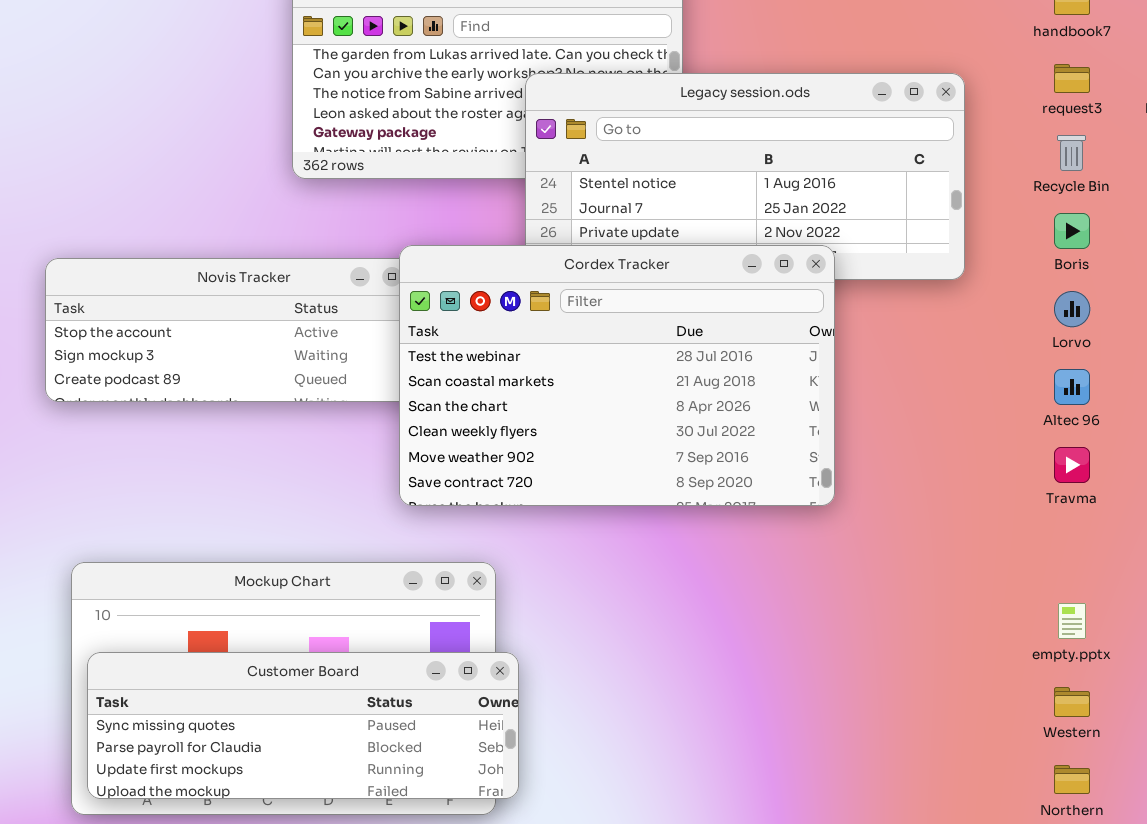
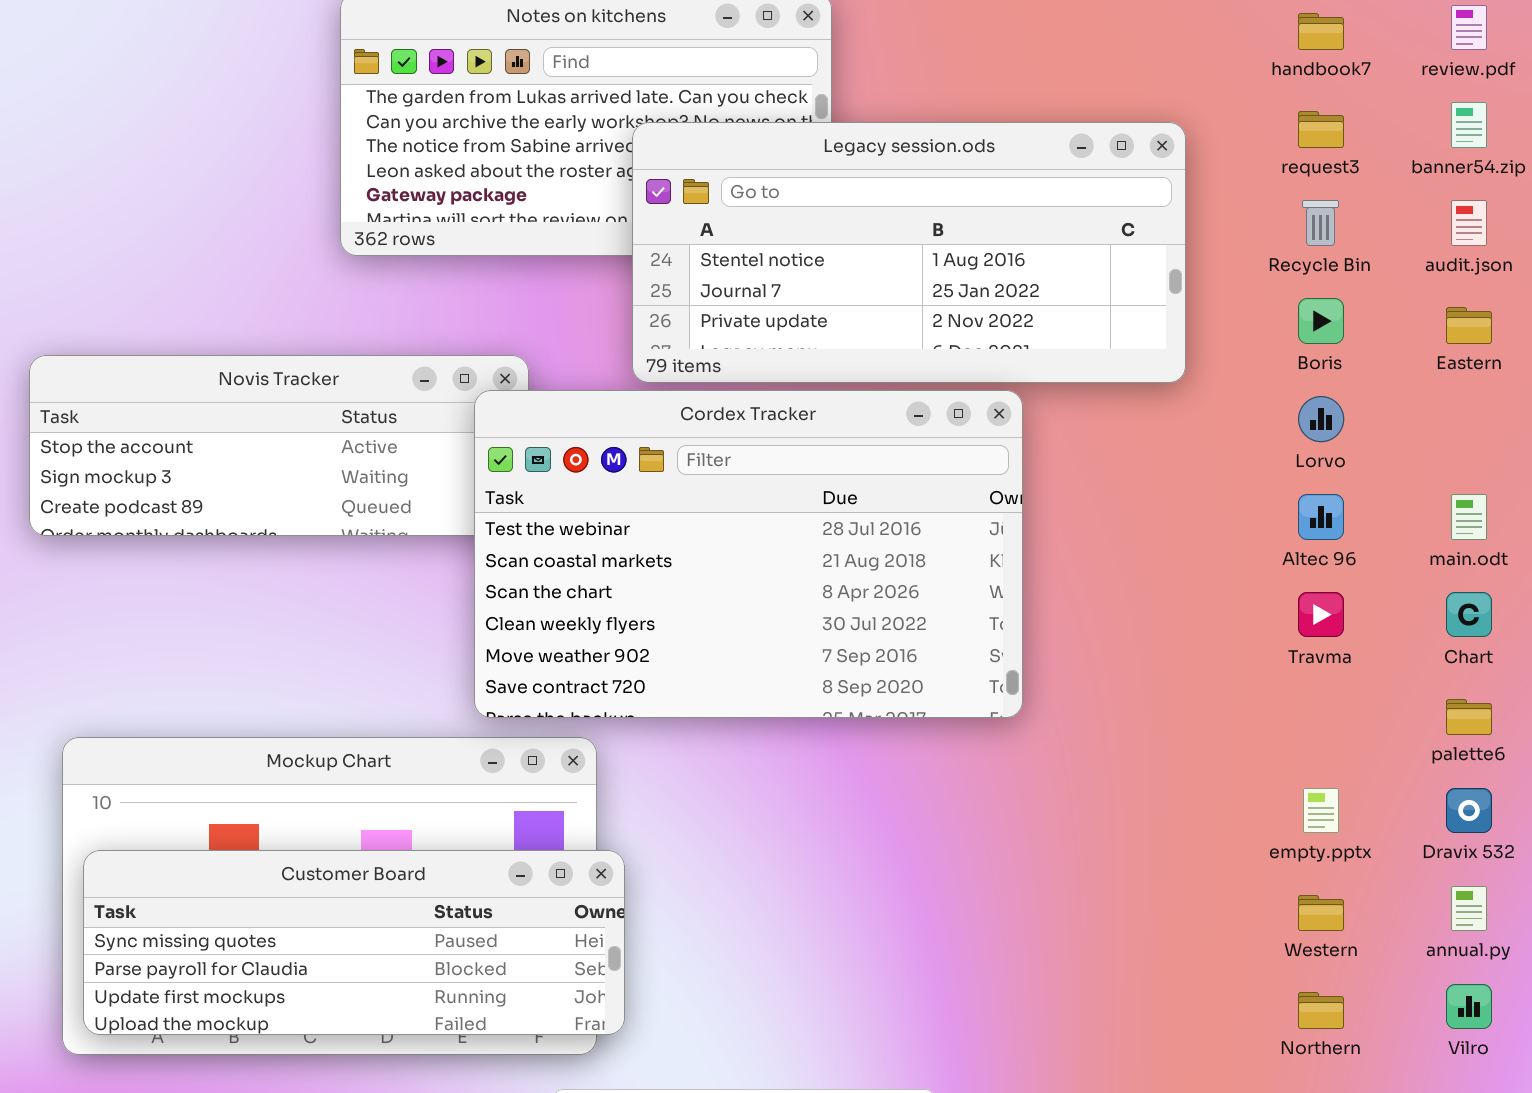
Cordex Tracker: [399,245,835,506] -> [474,390,1023,718], moved

